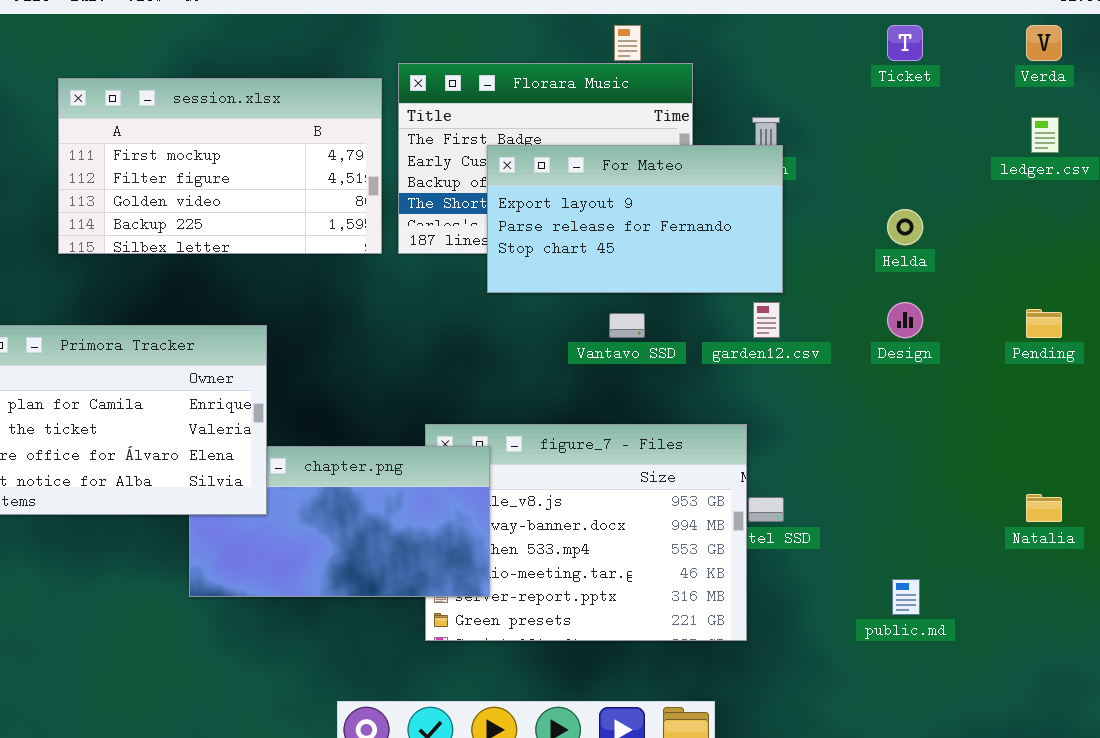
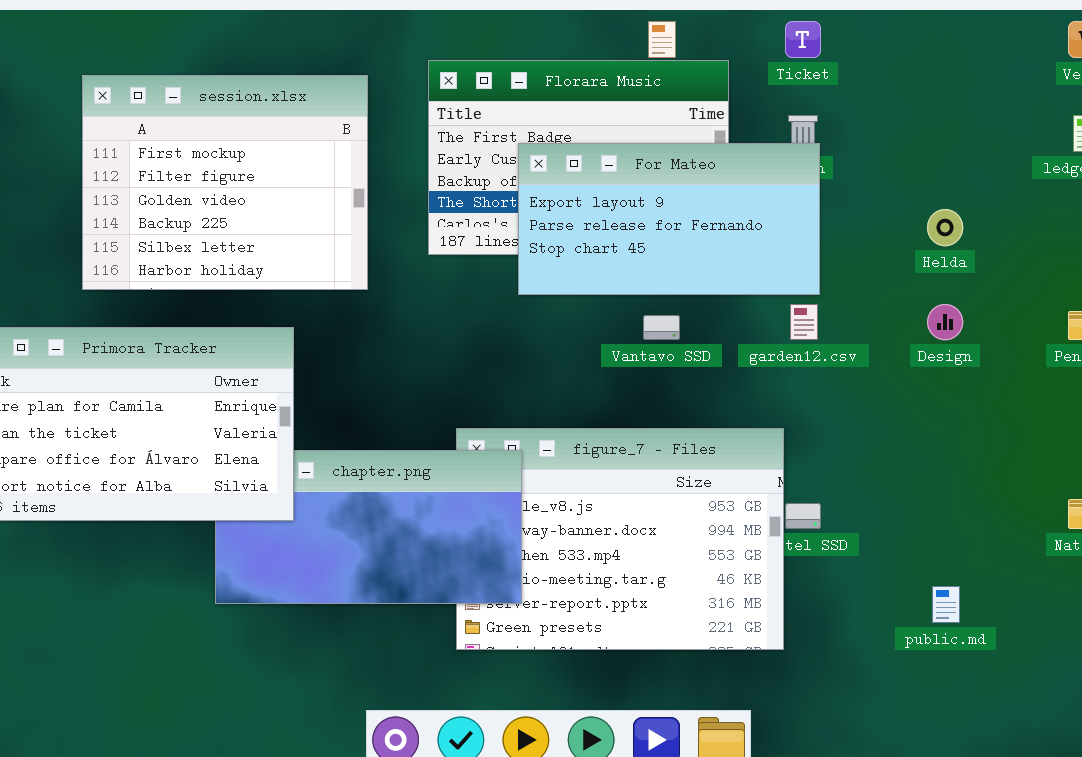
Ticket: [887,25,923,61] -> [785,21,821,58], moved
session.xlsx: [58,78,382,254] -> [82,75,368,290], resized

